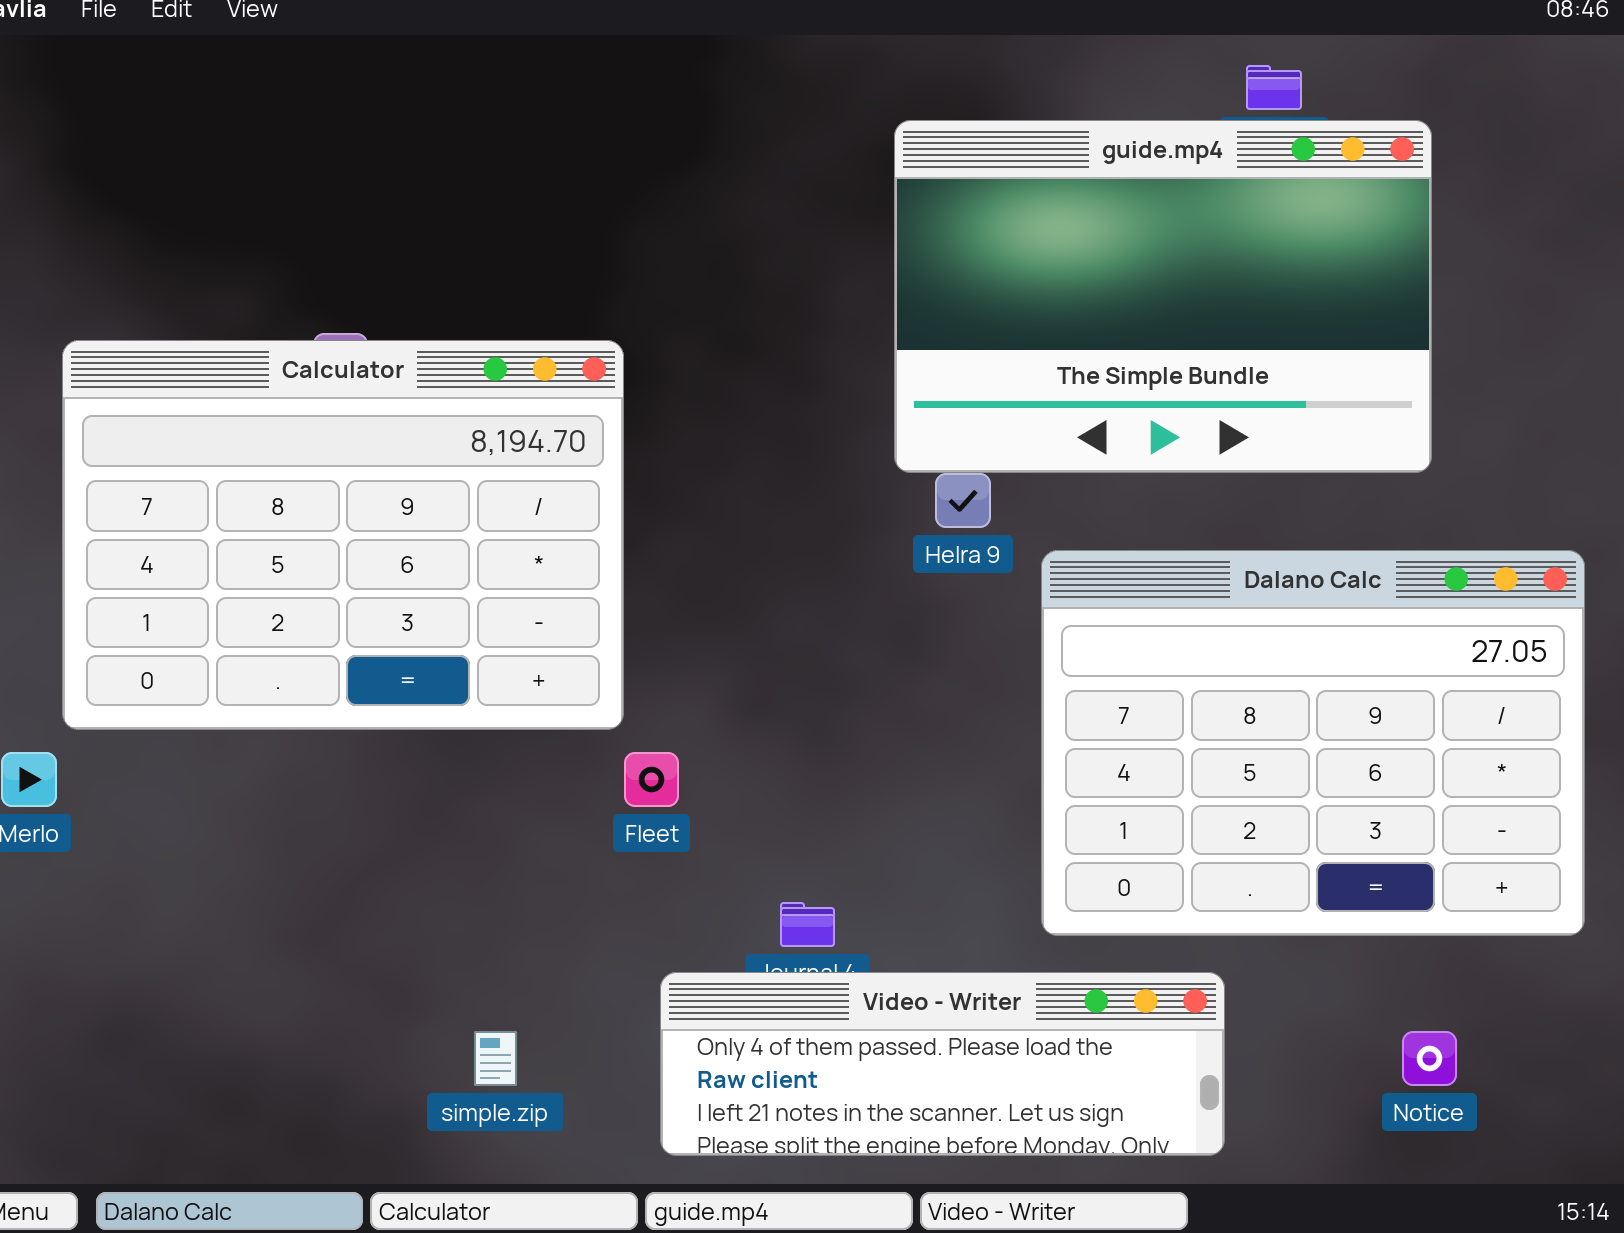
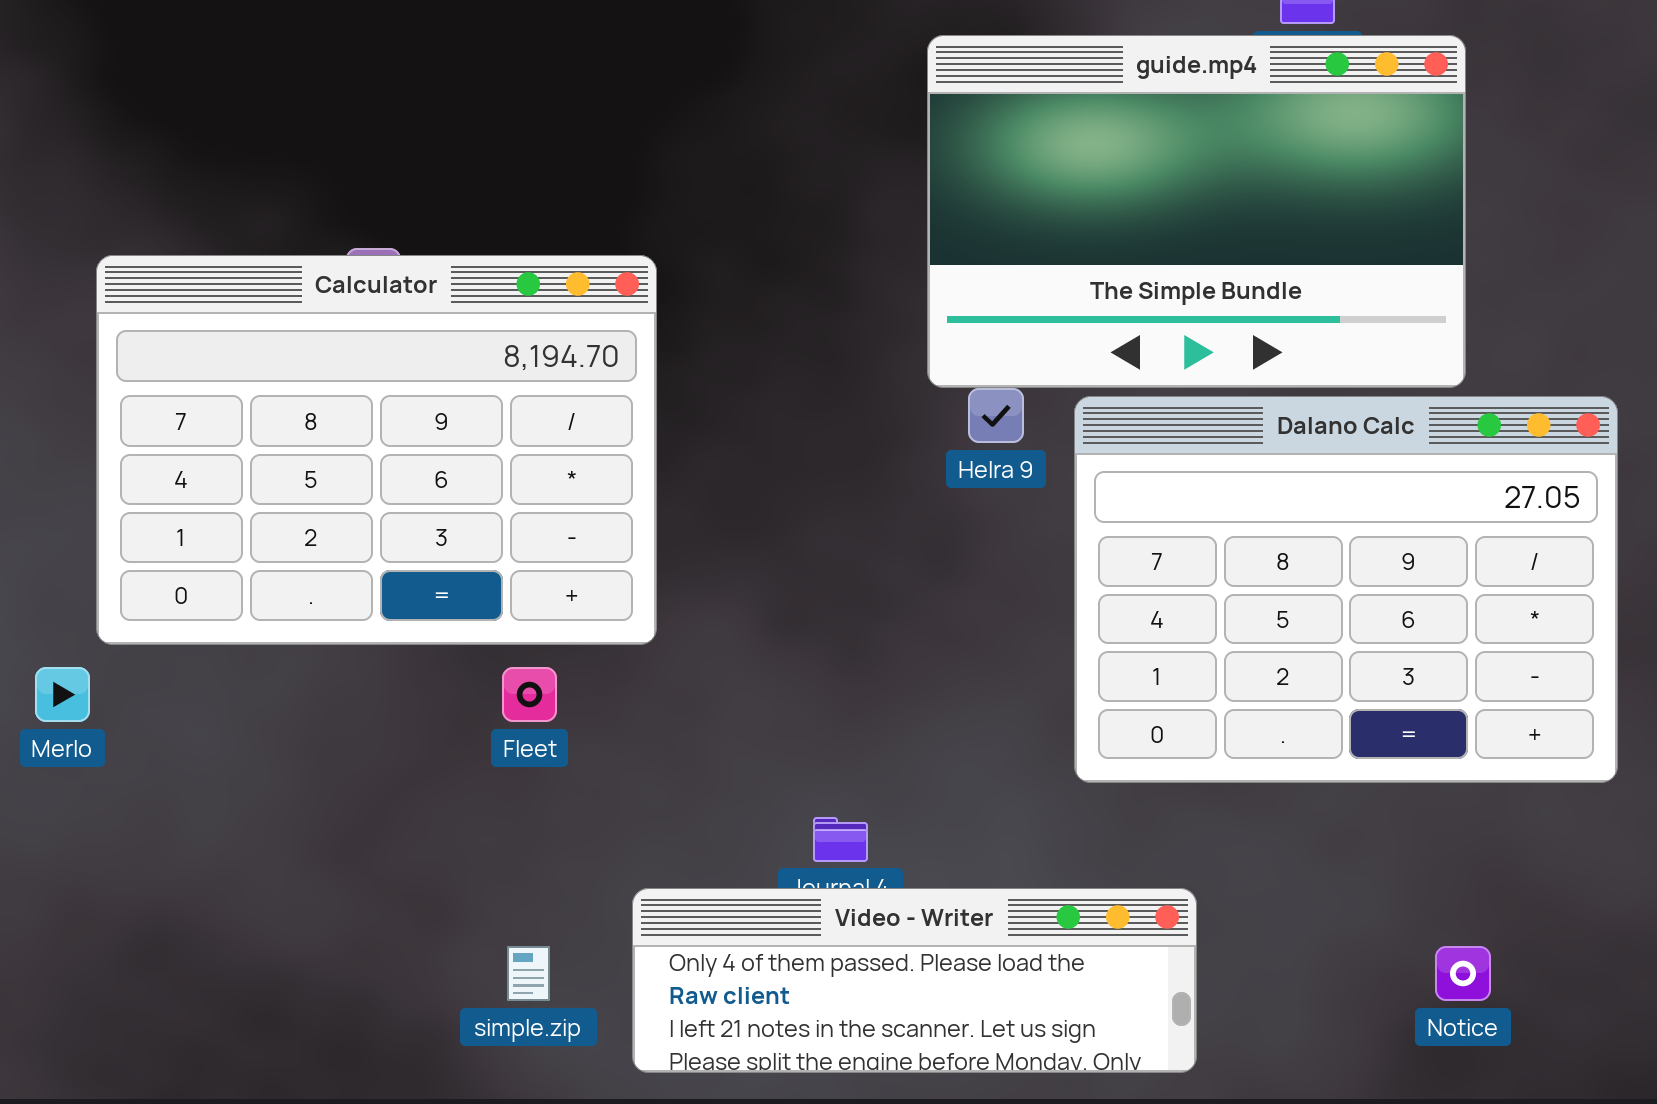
Dalano Calc: [1041,550,1585,936] -> [1074,396,1618,783], moved
Fleet: [624,752,679,807] -> [502,667,557,722], moved
Video - Writer: [660,972,1225,1156] -> [632,888,1197,1073], moved

